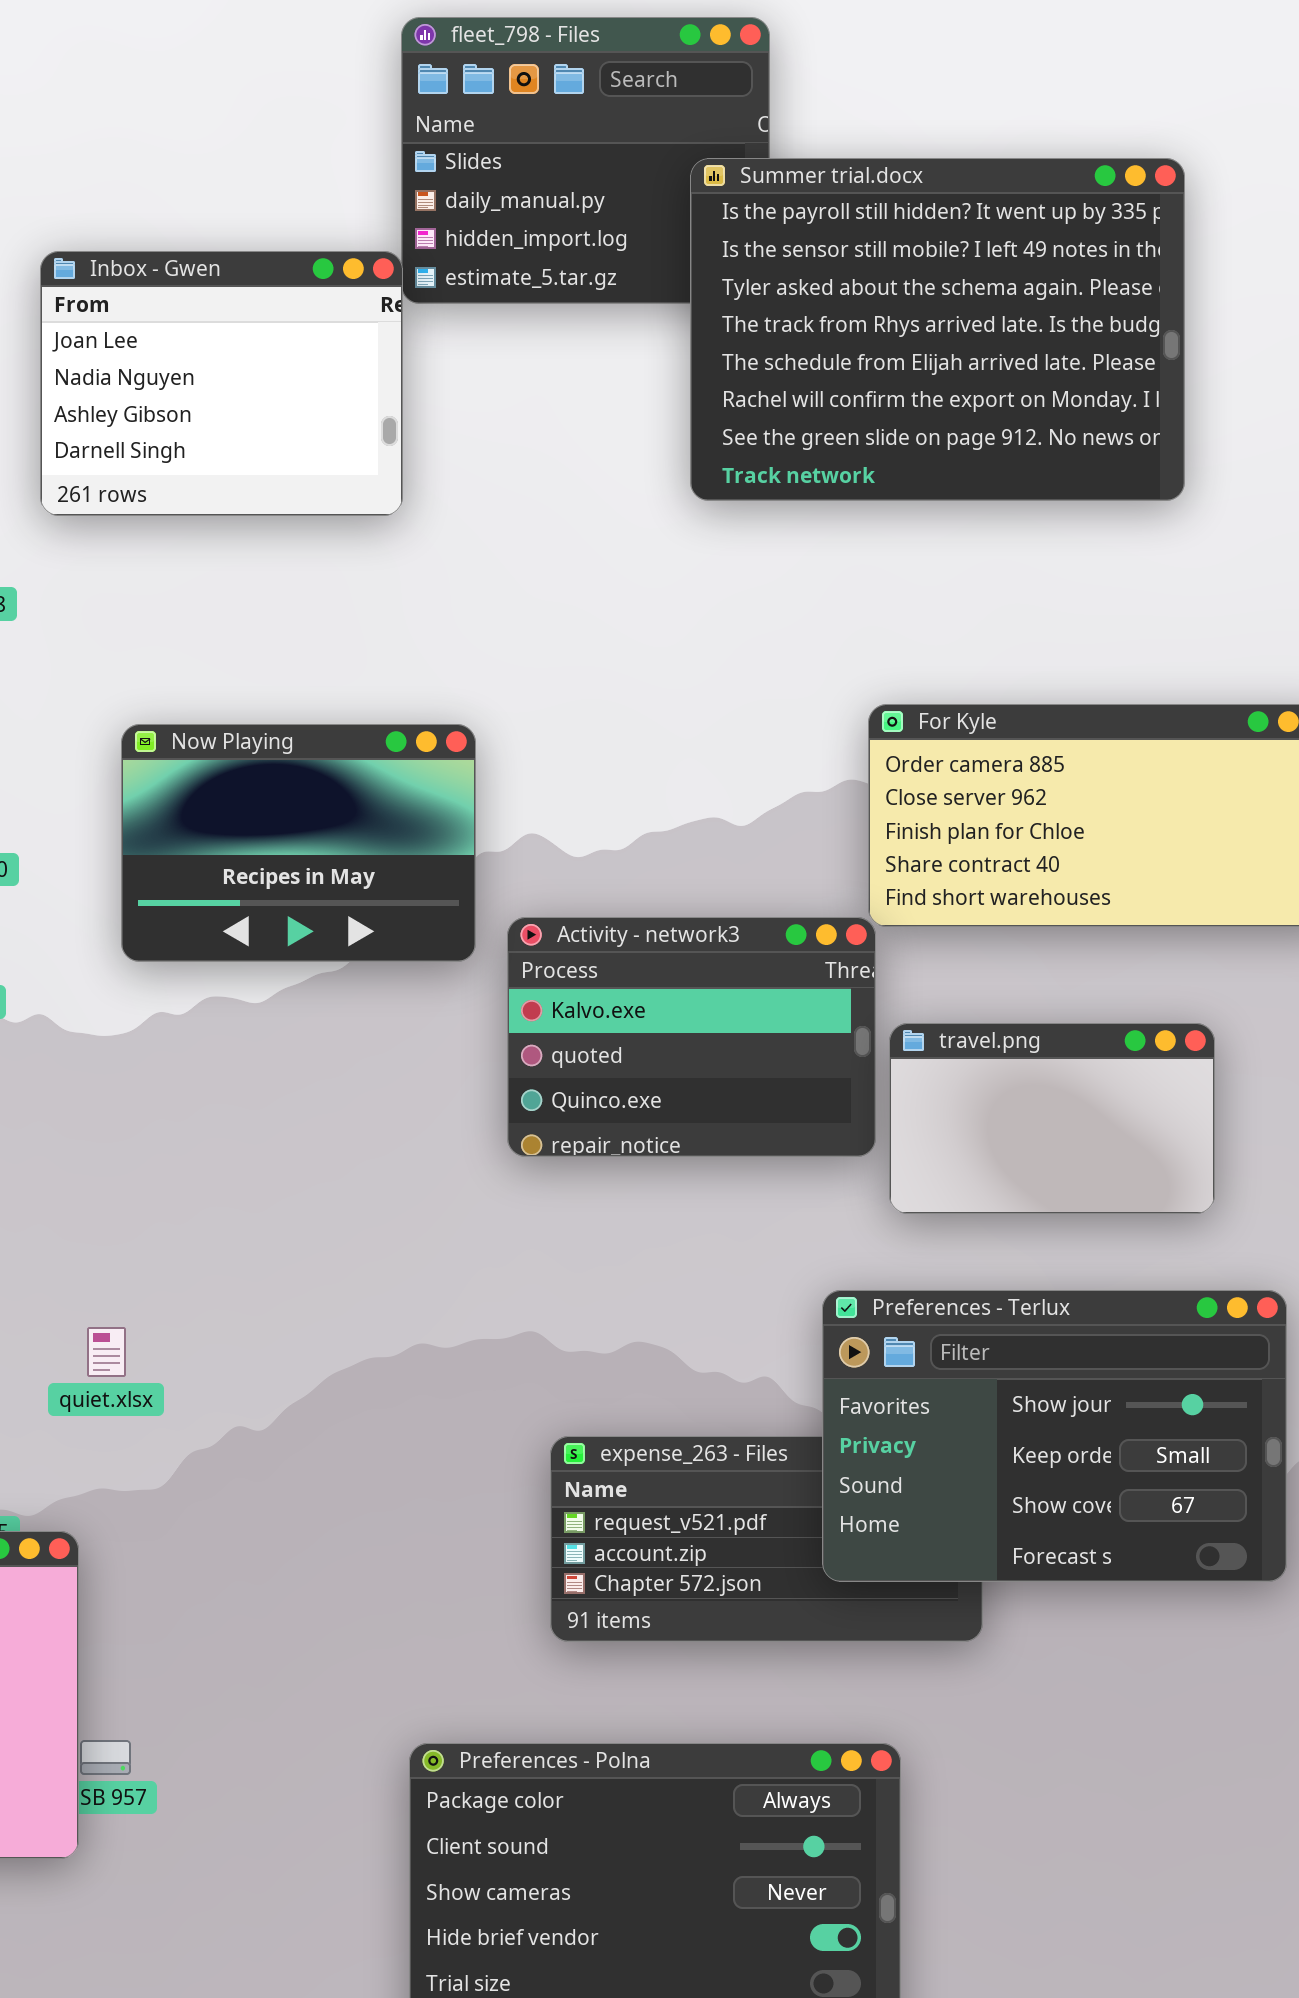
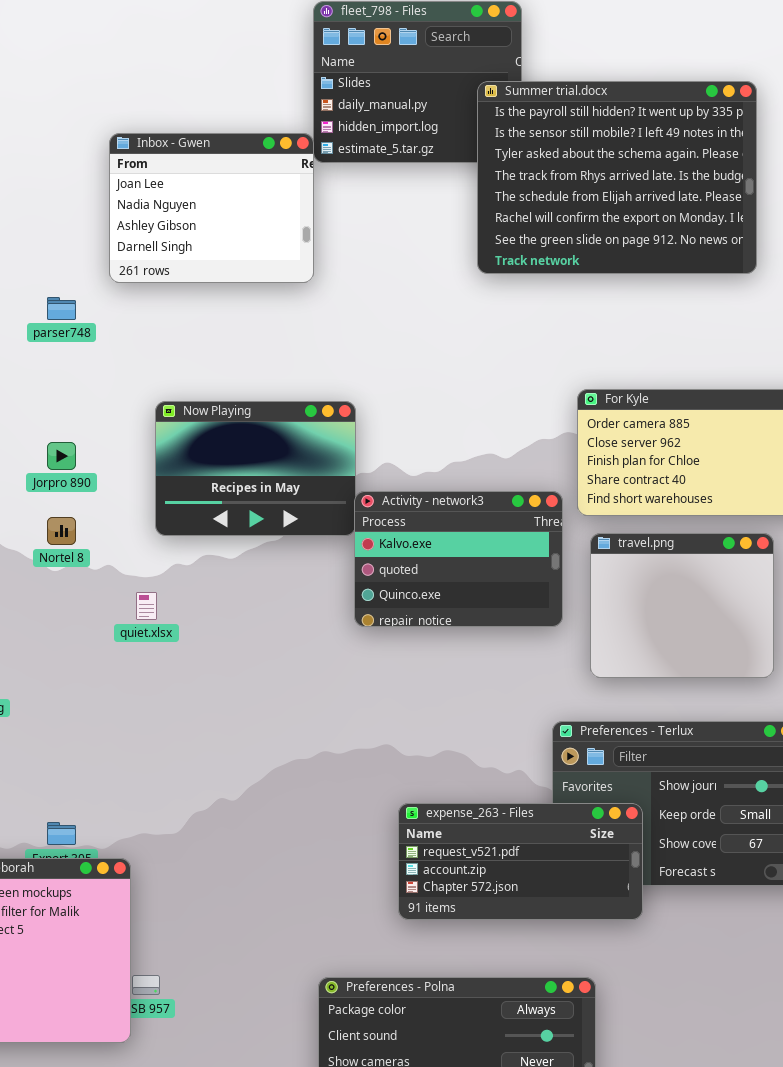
Activity - network3: [507,917,876,1157] -> [354,491,563,627], moved
travel.png: [889,1023,1215,1214] -> [590,533,774,678], resized
quiet.xlsx: [87,1327,126,1377] -> [136,592,157,620], moved
expense_263 - Files: [550,1436,983,1642] -> [398,803,643,920], raised

